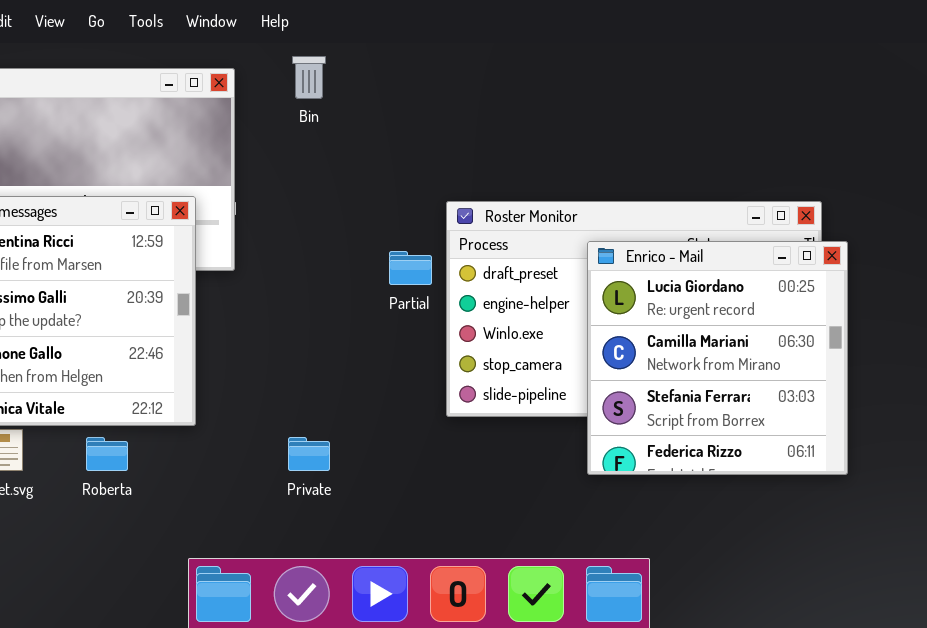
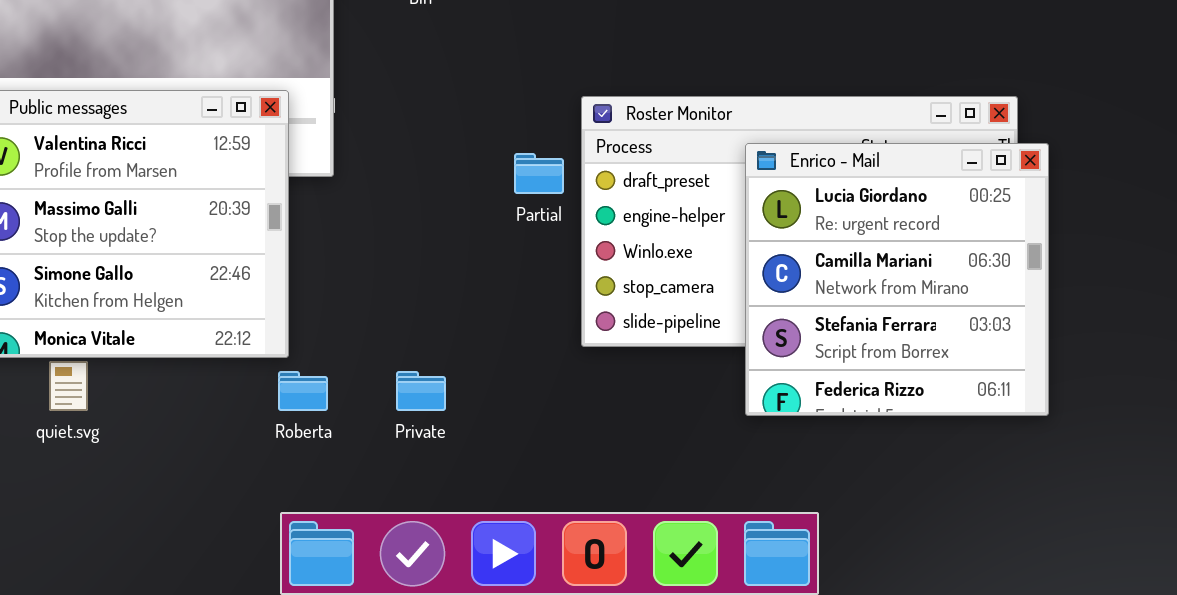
Roberta: [86,437,128,471] -> [278,371,328,411], moved

